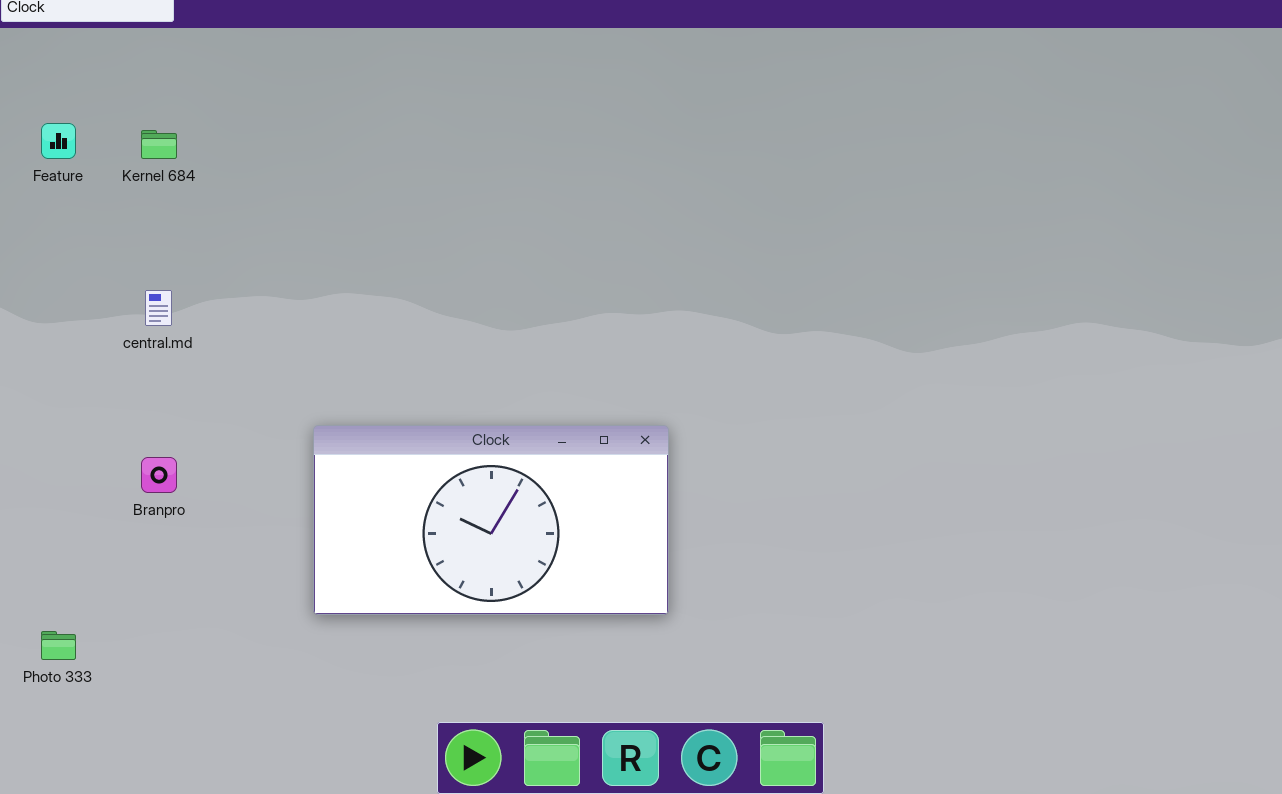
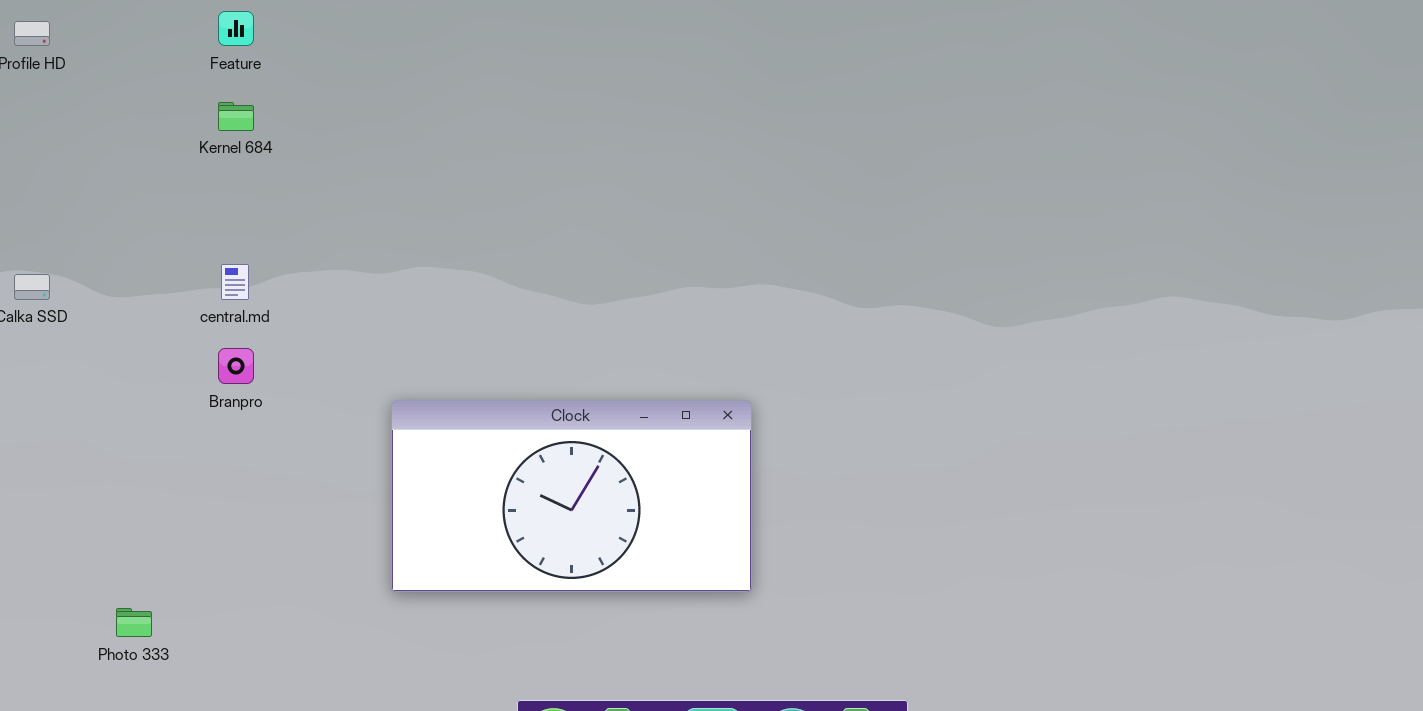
Feature: [41,123,76,159] -> [218,11,254,46], moved
Branpro: [141,457,177,493] -> [218,348,254,384], moved

